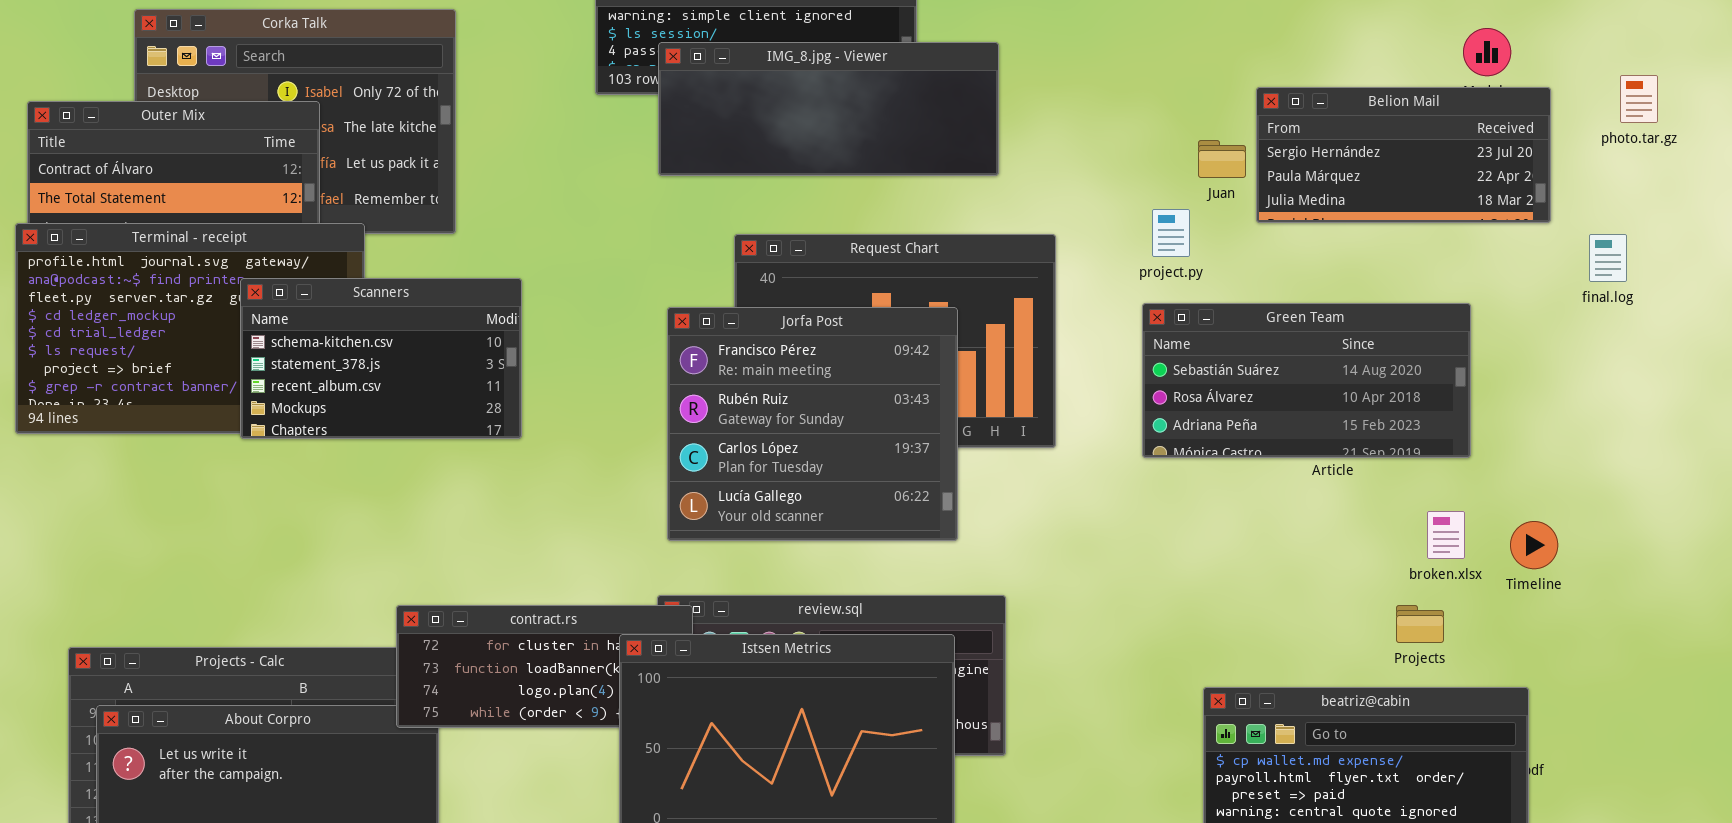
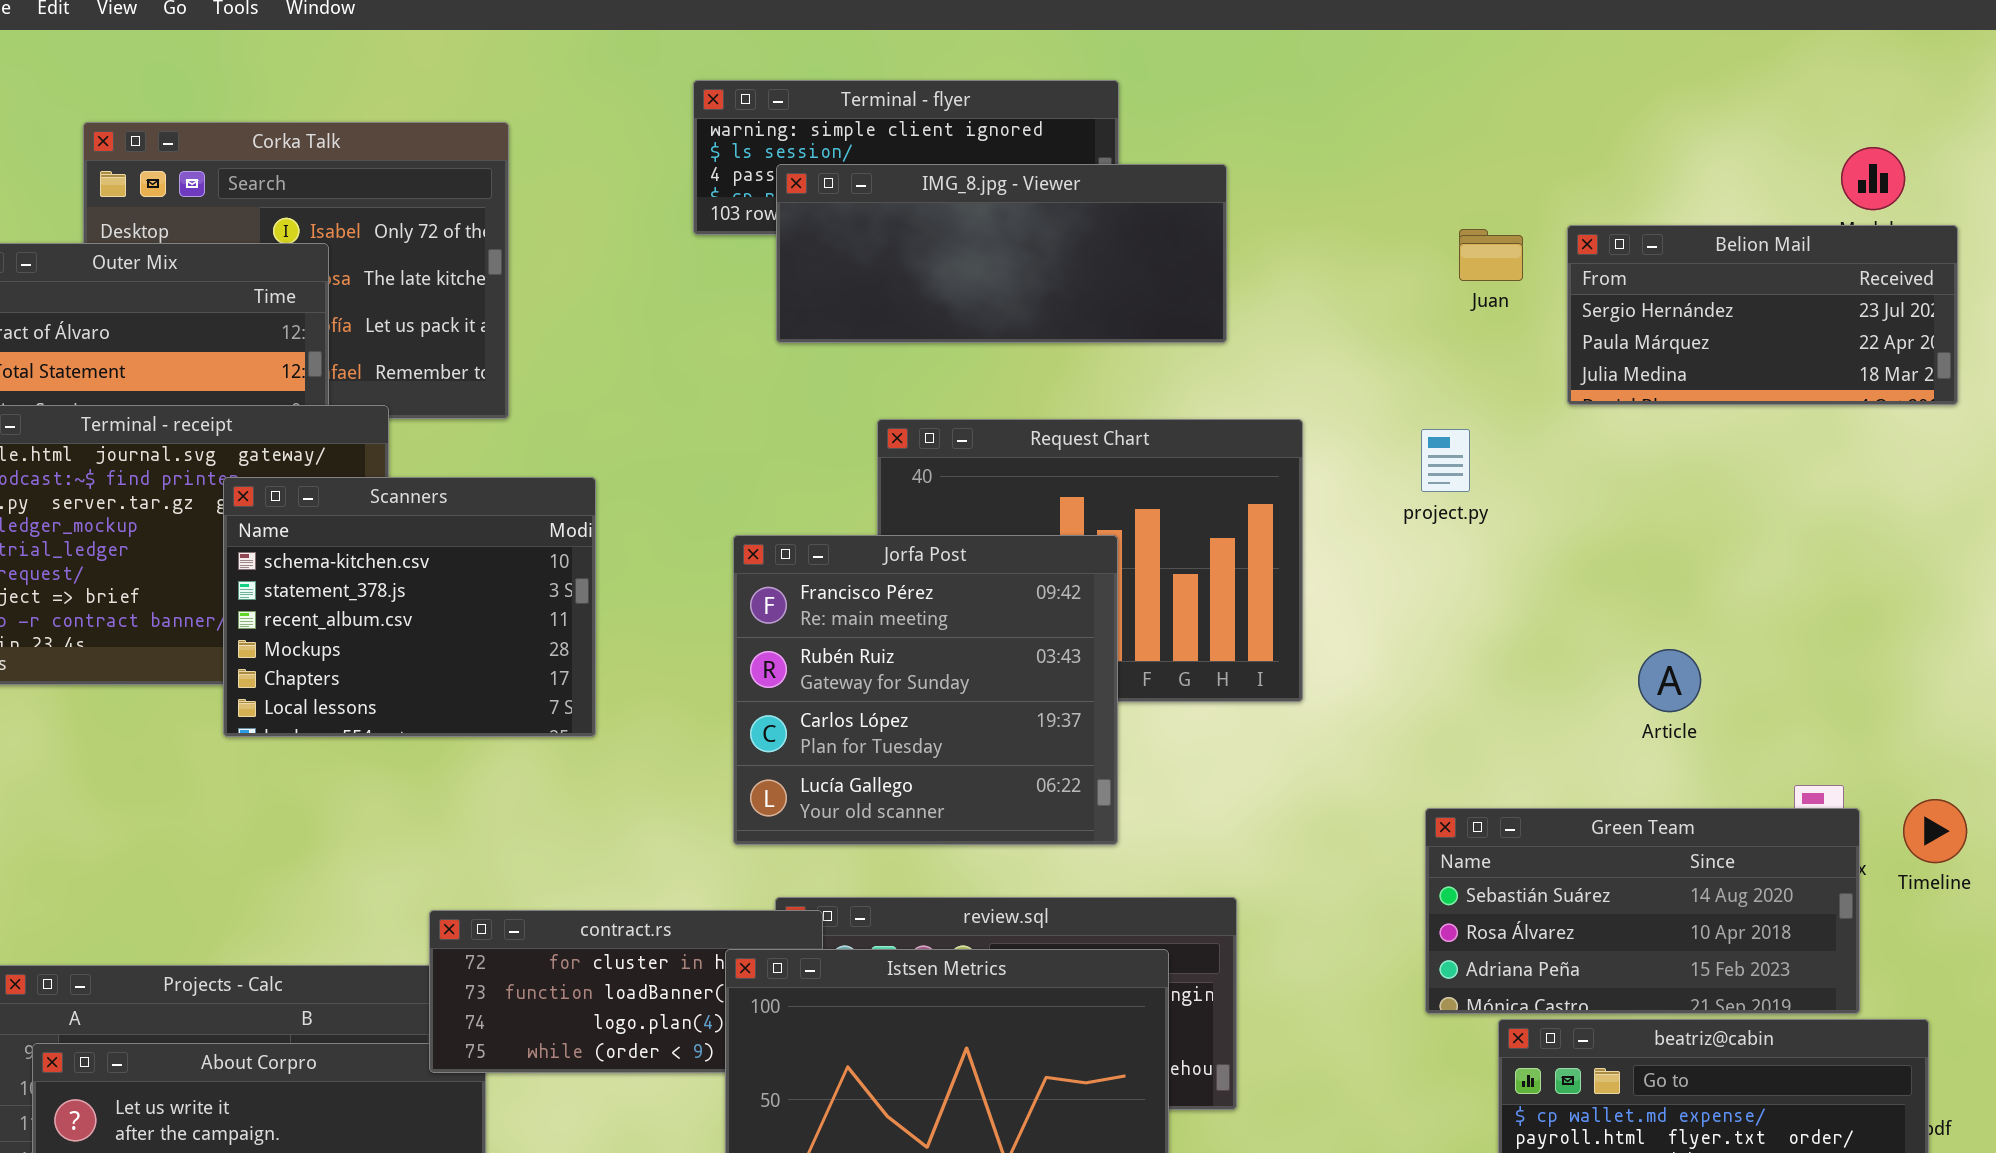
Juan: [1198,140,1246,178] -> [1459,229,1523,281], moved
project.py: [1152,209,1190,257] -> [1421,429,1470,492], moved
Scanners: [240,278,522,439] -> [223,477,596,737], resized
Green Team: [1142,303,1471,458] -> [1425,808,1860,1014], moved
Jorfa Post: [667,307,958,541] -> [733,535,1118,845], moved

